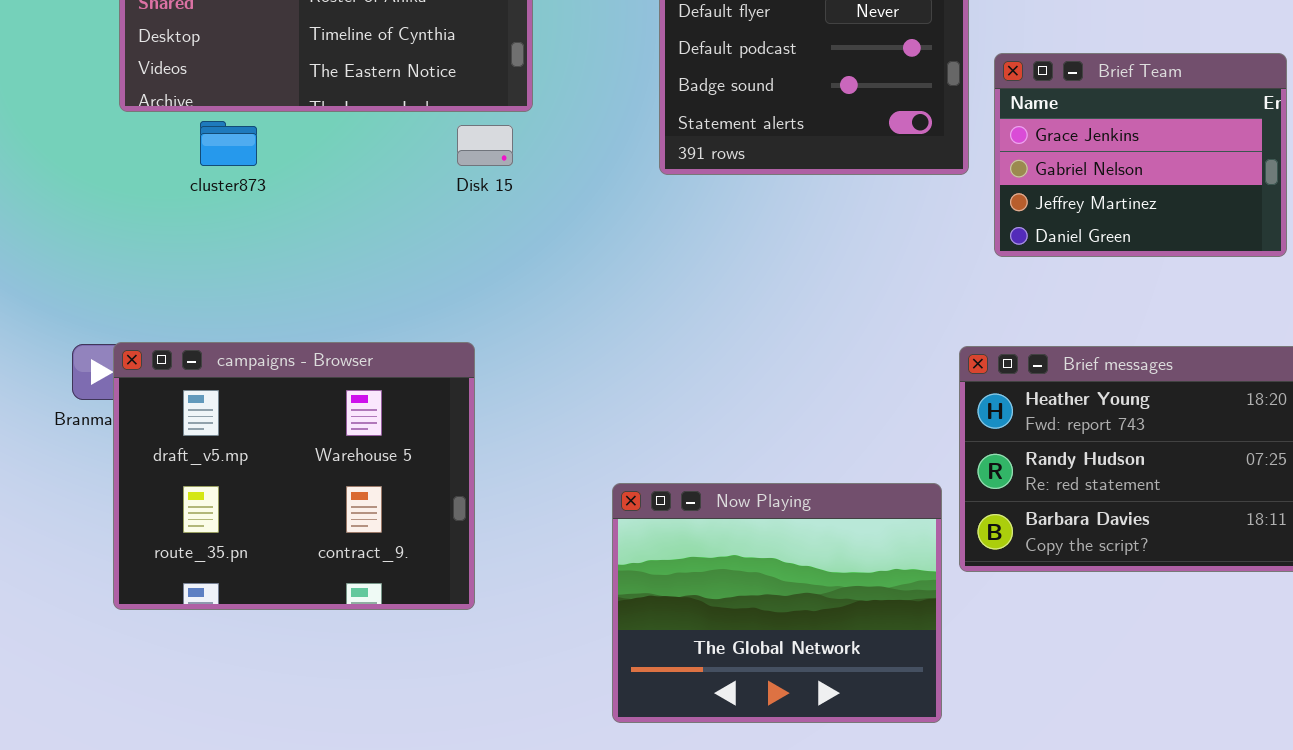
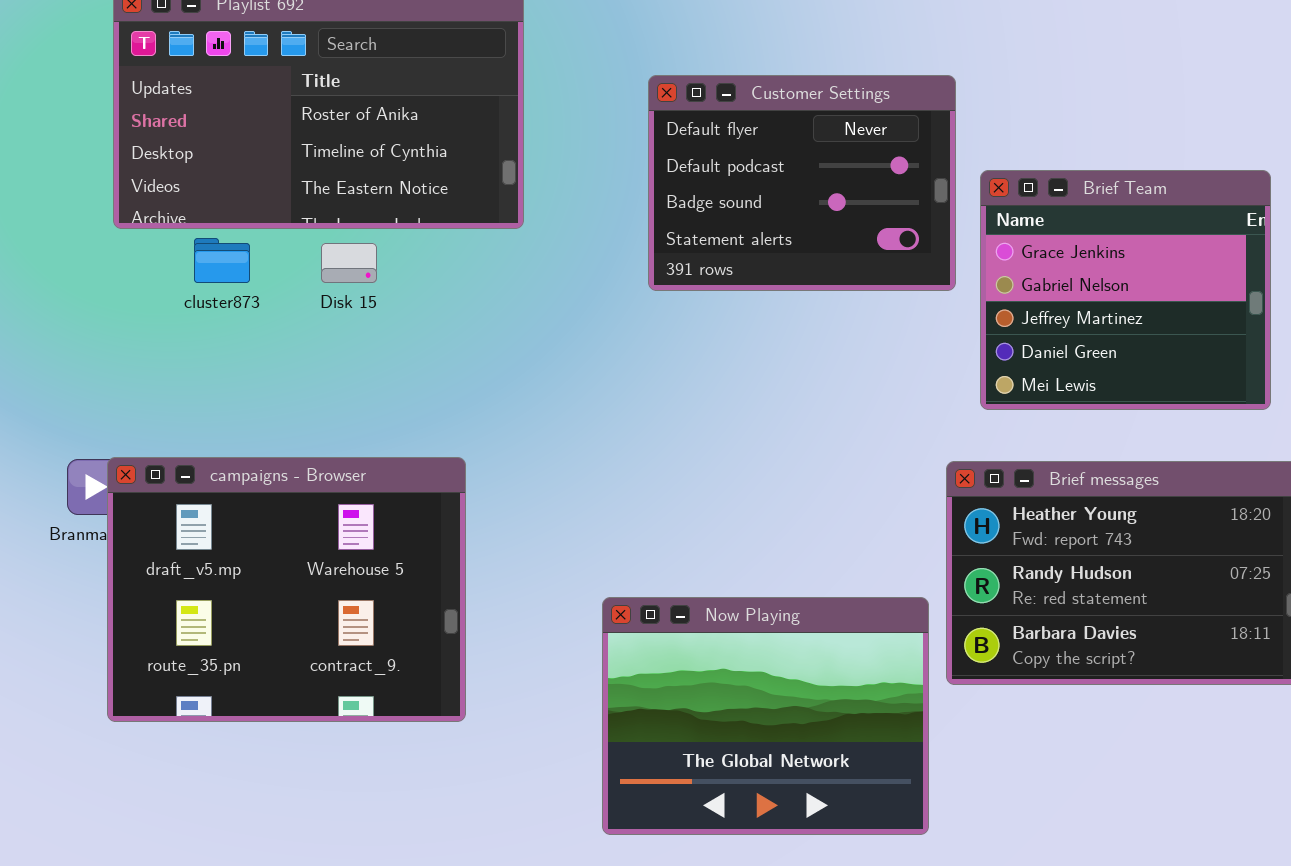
Brief Team: [994,53,1287,257] -> [980,170,1271,410], resized
Disk 15: [457,125,513,166] -> [321,243,377,283], moved

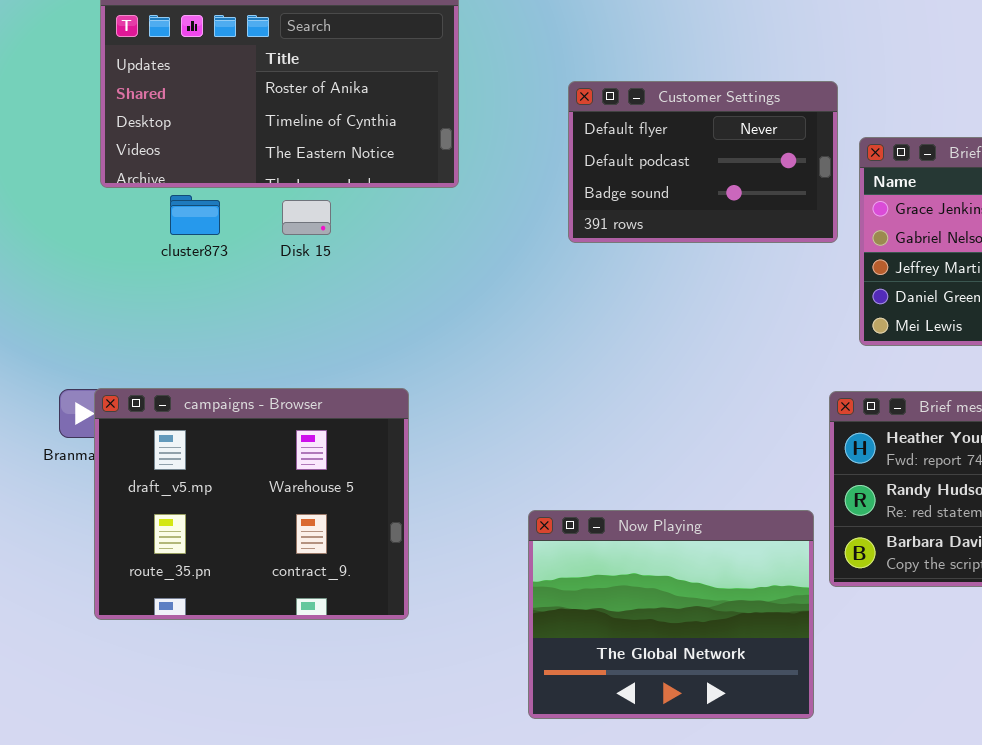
Customer Settings: [648,75,956,291] -> [568,81,838,243], resized

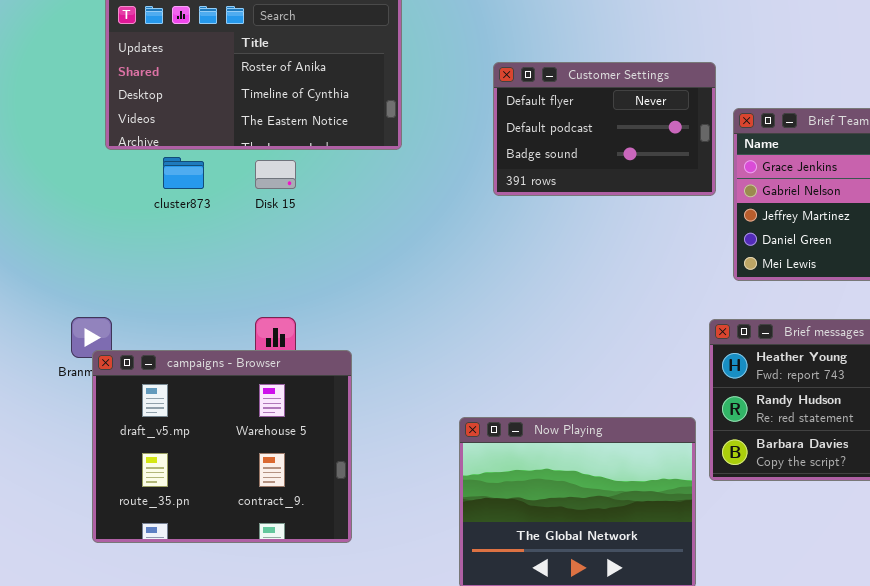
campaigns - Browser: [94,388,409,620] -> [92,350,352,543], moved

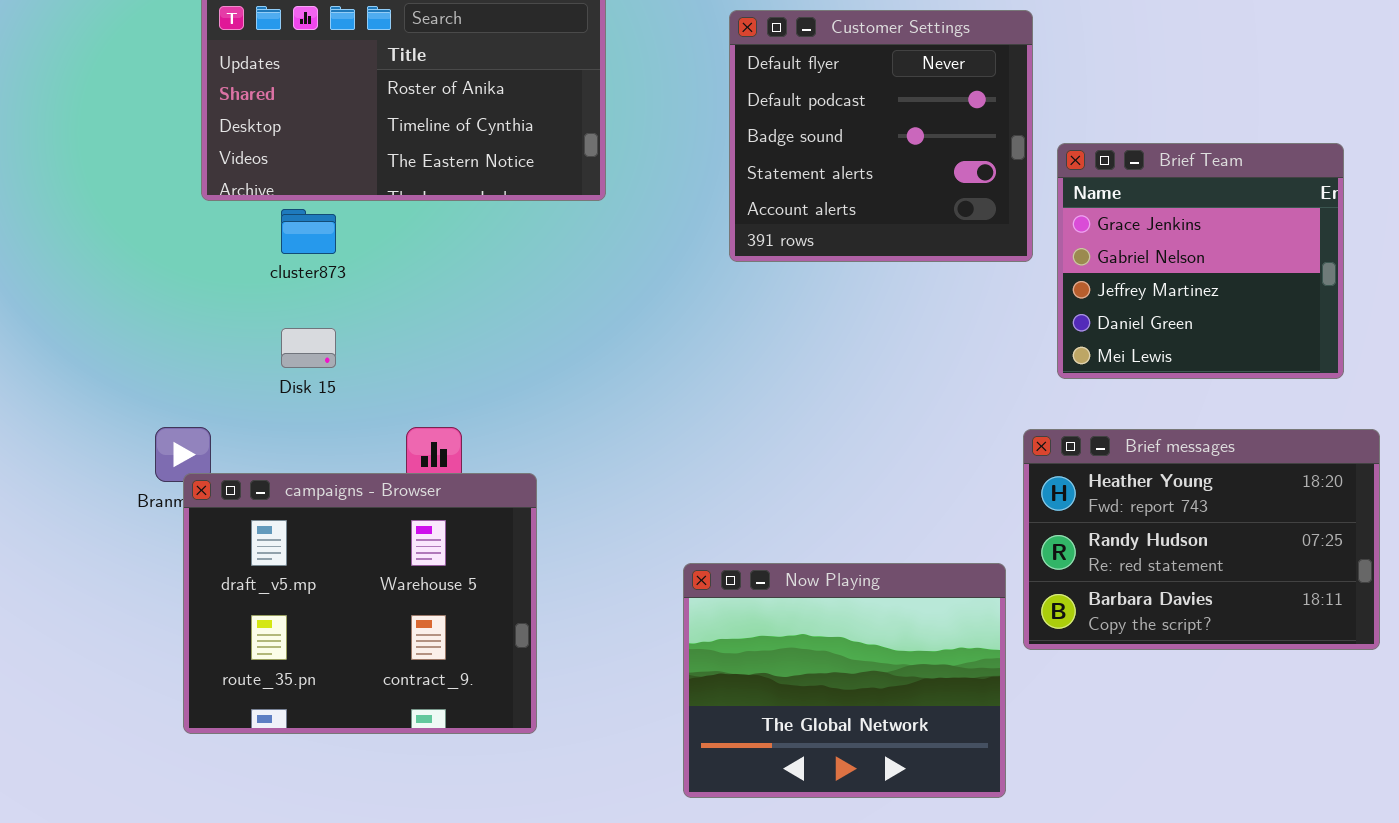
Customer Settings: [493,62,716,196] -> [729,10,1033,262], resized
Disk 15: [255,160,296,189] -> [281,328,336,368], moved

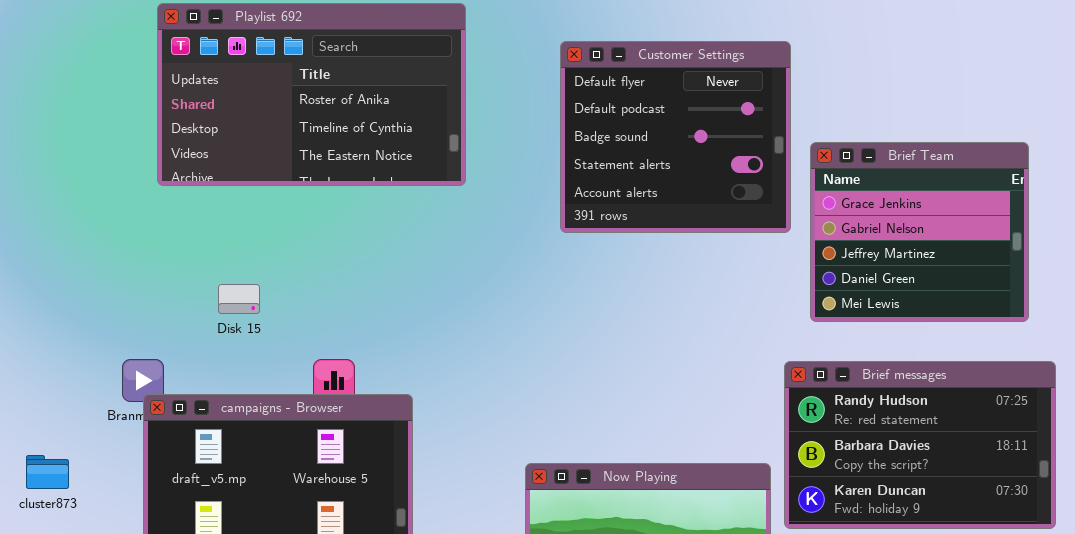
cluster873: [281,209,336,254] -> [26,455,69,489], moved
Brief messages: [1023,429,1380,650] -> [784,361,1056,529], scrolled down 1 row

